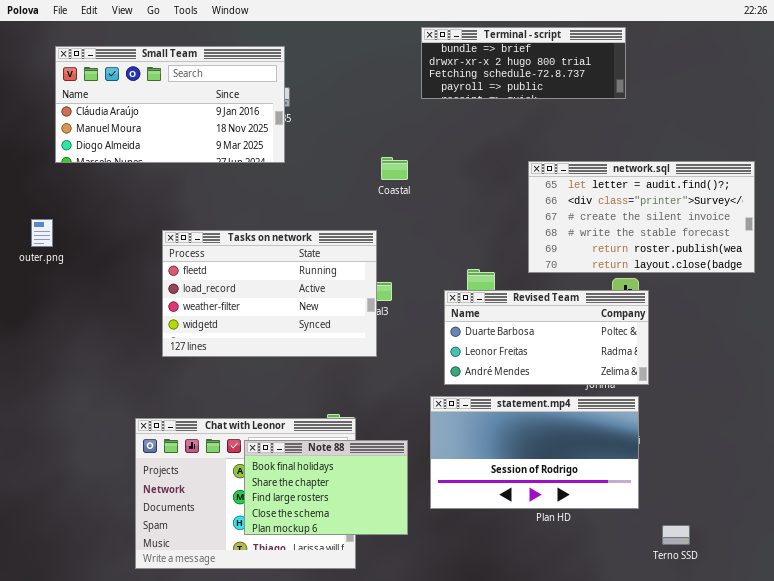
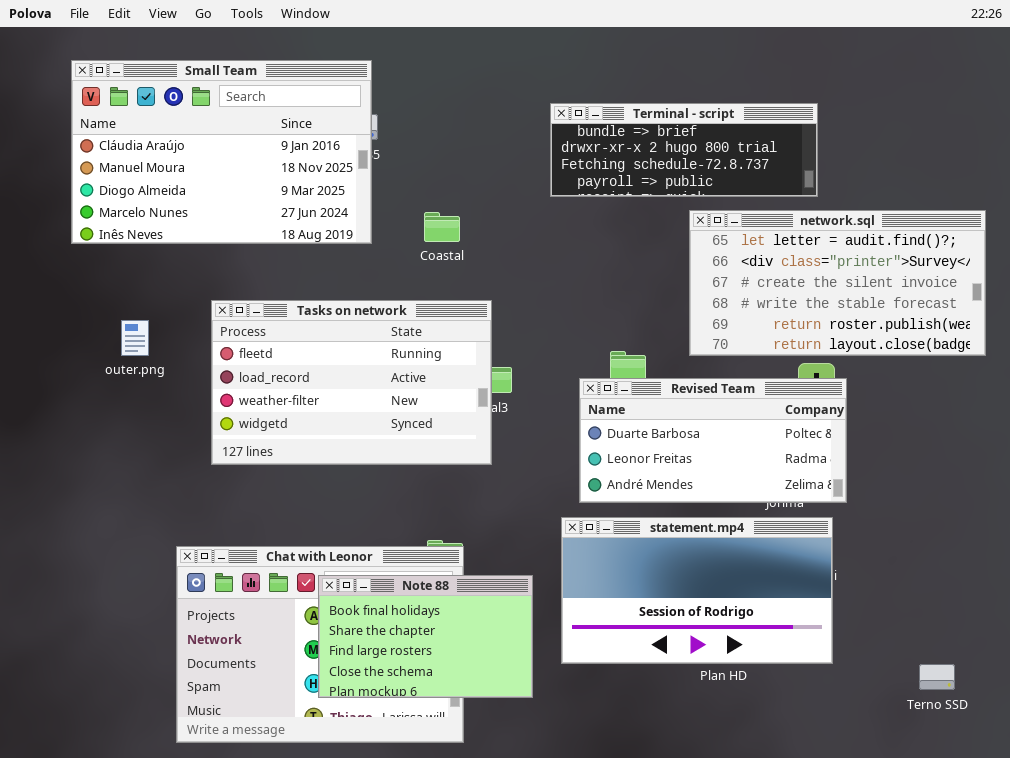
Terminal - script: [421,27,626,99] -> [550,103,818,197], moved
Small Team: [55,46,285,163] -> [71,60,372,244], resized
Coastal: [381,157,408,180] -> [424,212,460,242], moved
outer.png: [31,219,53,247] -> [121,320,149,356], moved
Terno SSD: [662,525,690,545] -> [919,664,955,690], moved

